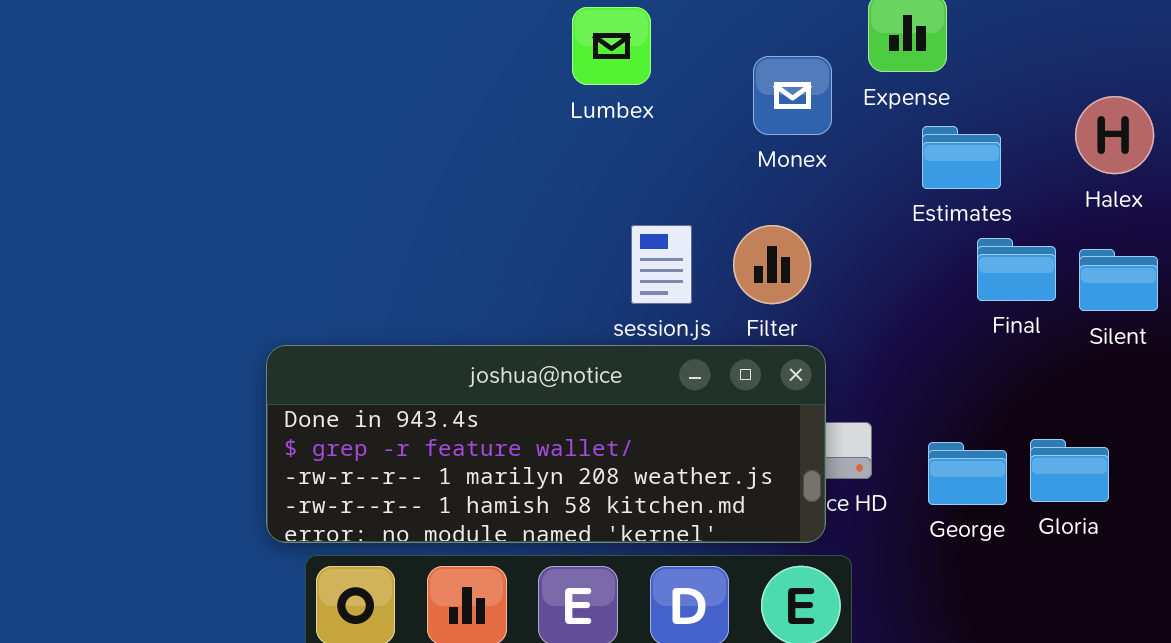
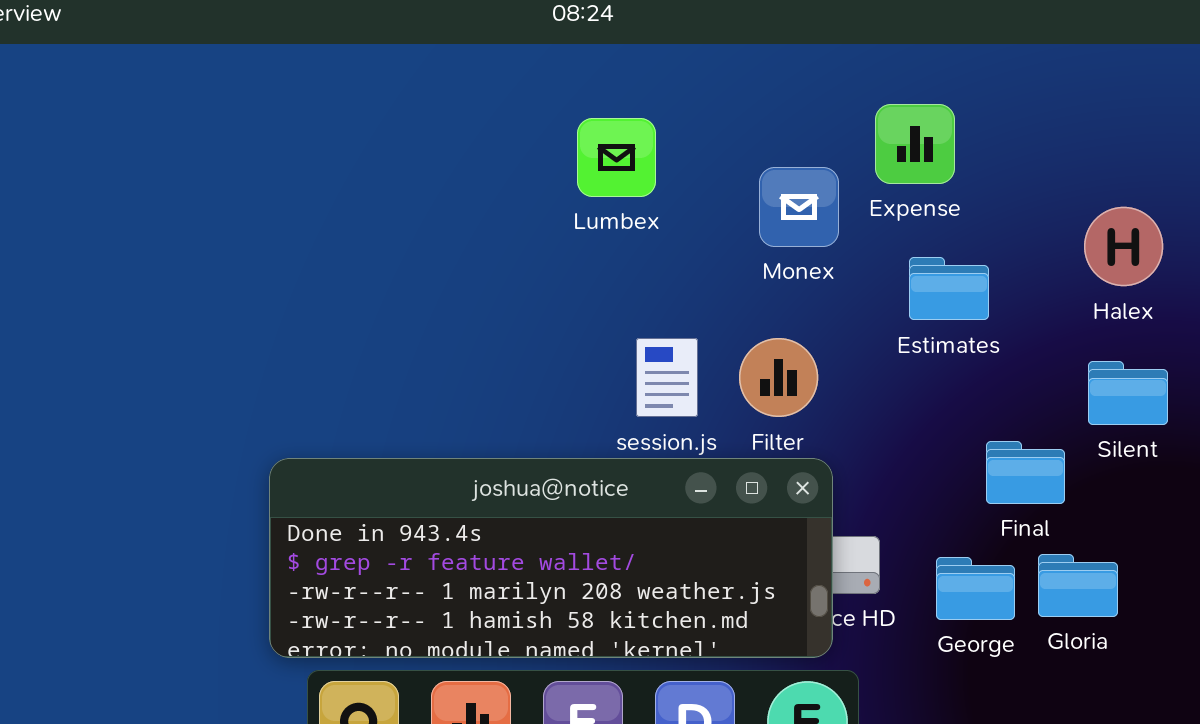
Estimates: [922,126,1001,189] -> [909,257,989,320], moved
Final: [977,238,1056,301] -> [986,441,1065,504], moved

